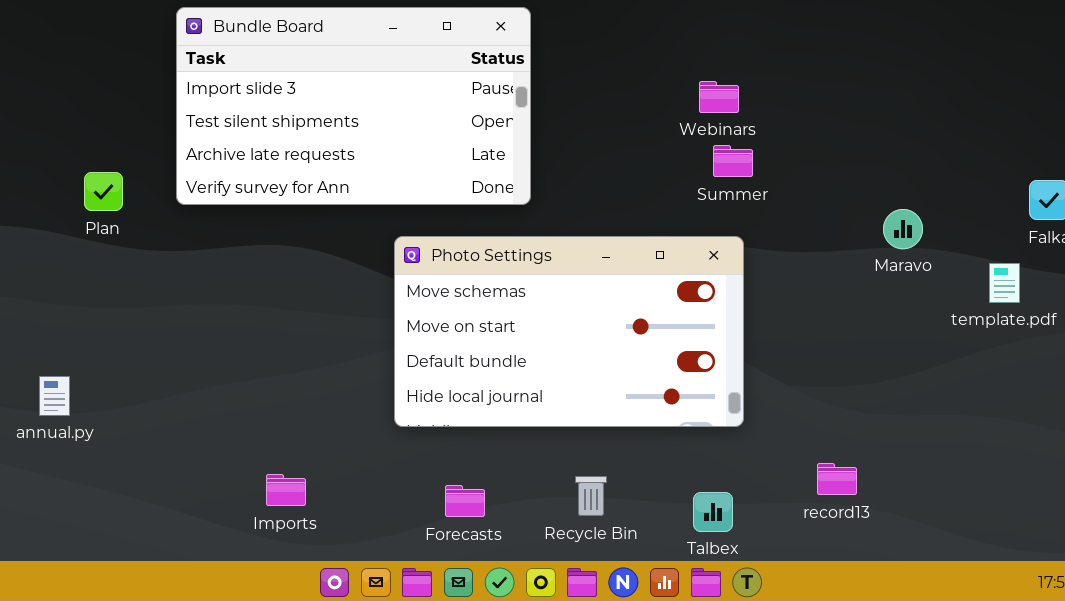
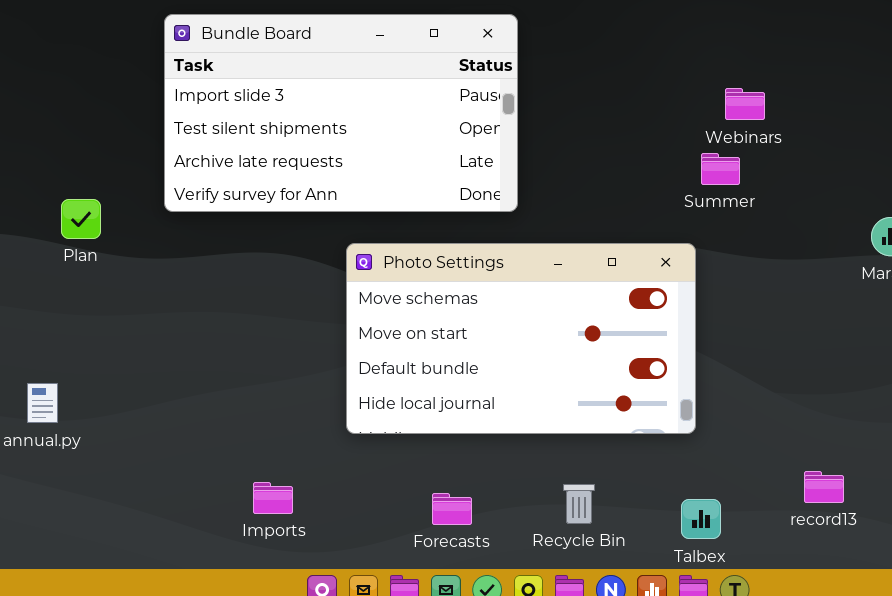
Webinars: [699,81,739,113] -> [725,88,765,120], moved
Plan: [84,172,123,211] -> [61,199,101,239], moved
Photo Settings: [394,236,744,427] -> [346,243,696,434], moved

